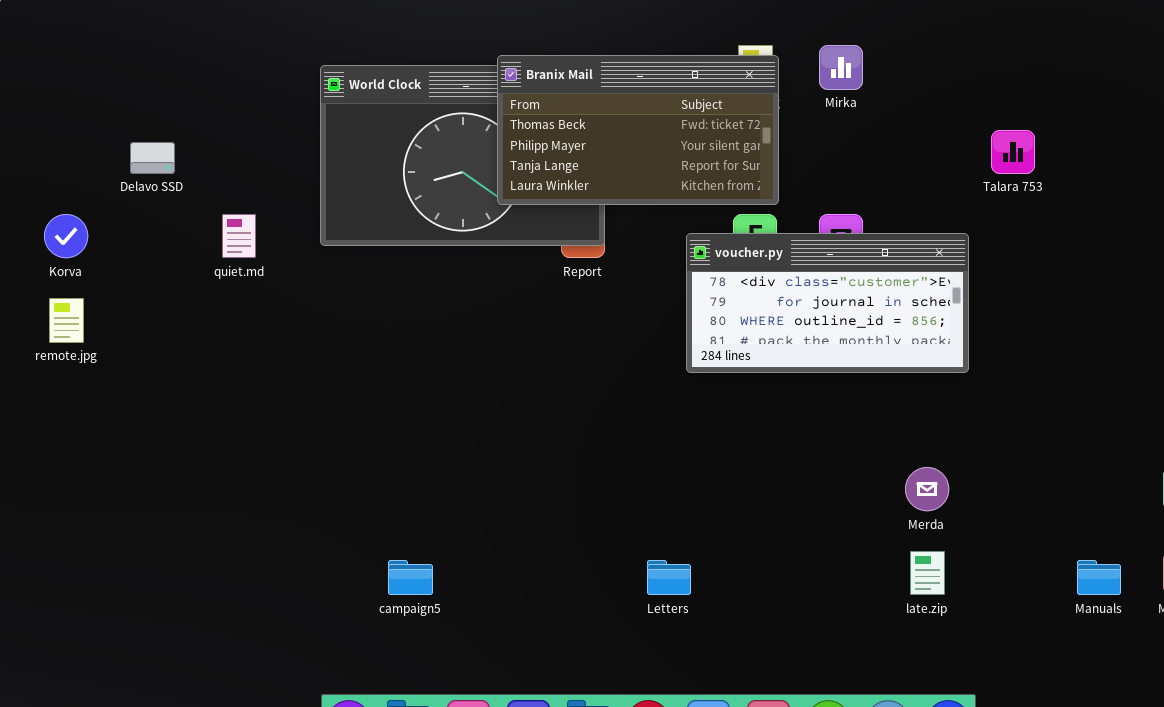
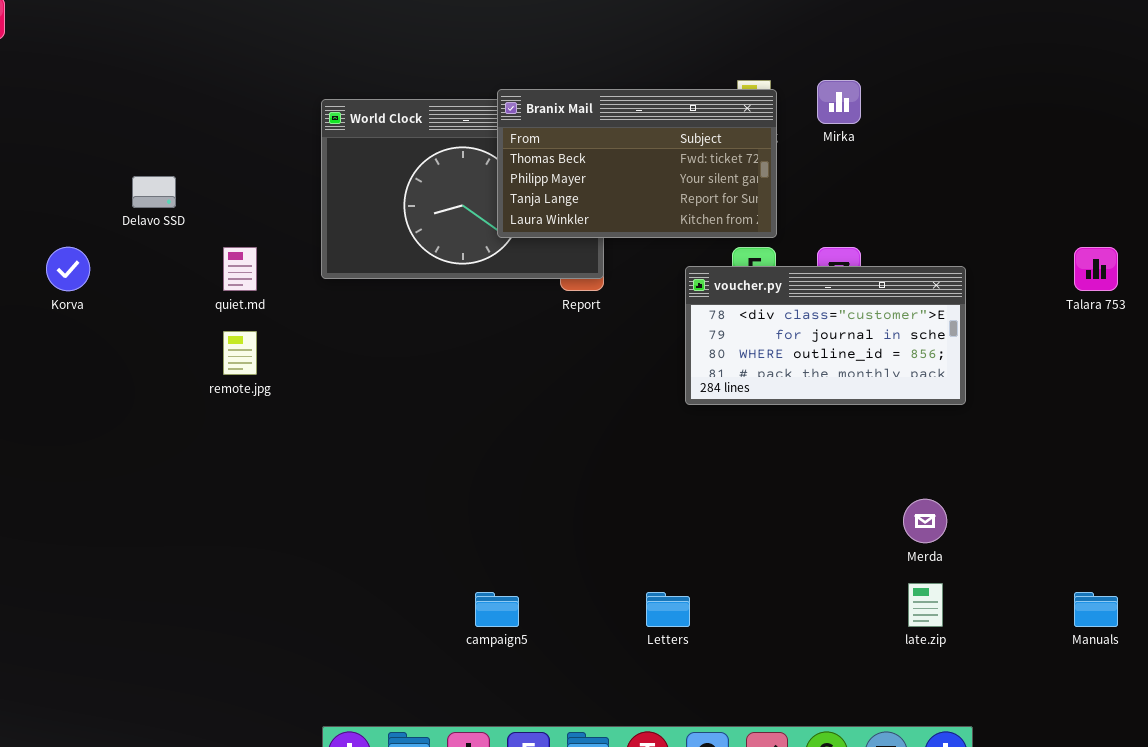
Talara 753: [991,130,1035,174] -> [1074,247,1118,291], moved
remote.jpg: [49,298,84,343] -> [223,331,257,375], moved
campaign5: [388,560,433,595] -> [475,592,519,627], moved

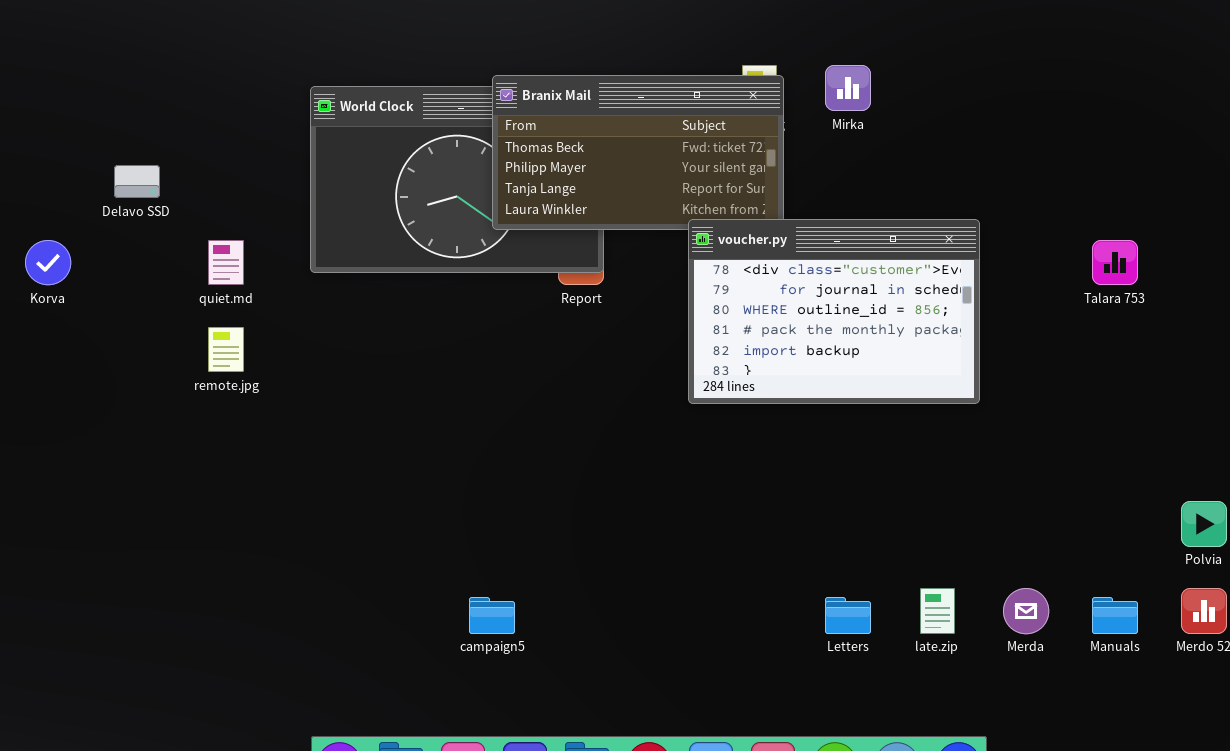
voucher.py: [685,266,966,405] -> [688,219,980,404], resized
Merda: [903,499,947,543] -> [1003,588,1049,634], moved
Letters: [646,592,690,627] -> [825,597,871,634], moved

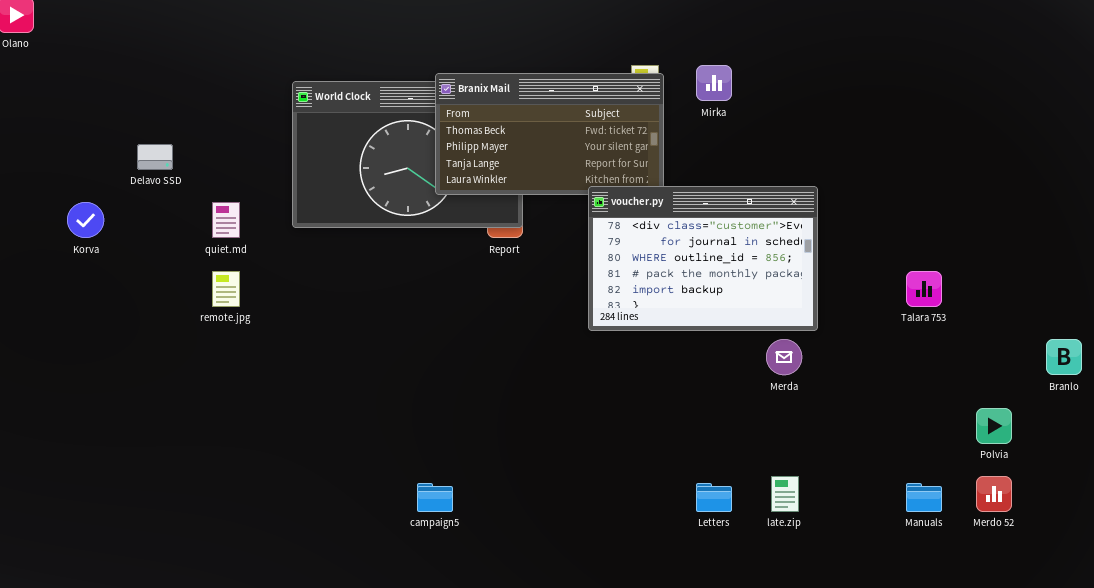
Talara 753: [1092,240,1138,285] -> [906,271,942,307], moved
Merda: [1003,588,1049,634] -> [766,339,802,375], moved

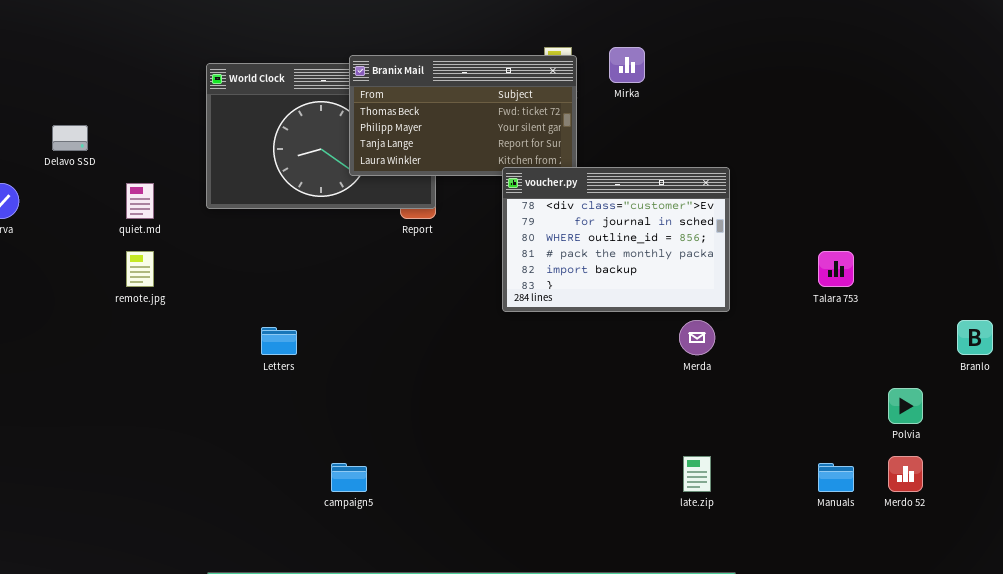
Letters: [696,483,732,512] -> [261,327,297,355], moved

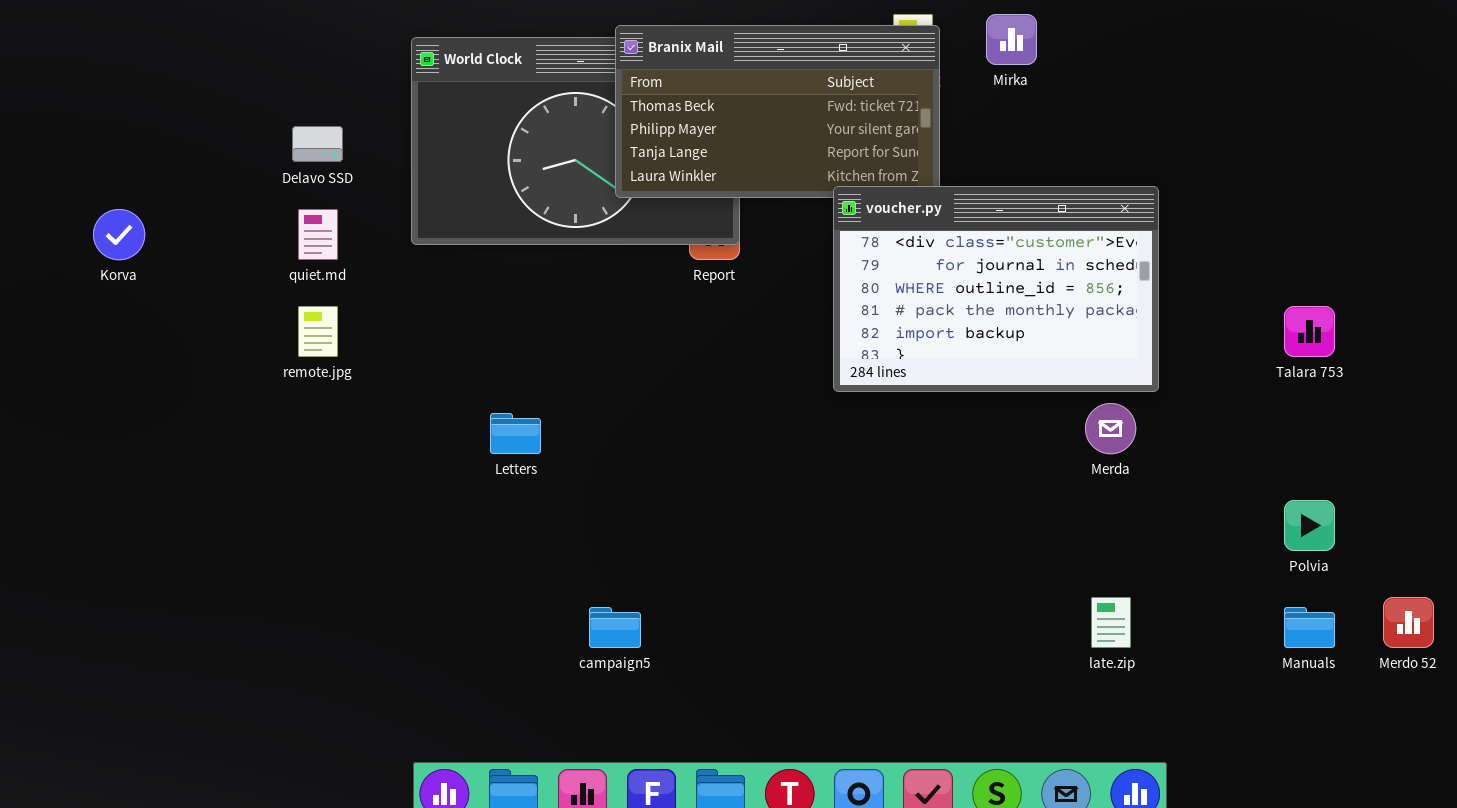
Delavo SSD: [52,125,88,151] -> [292,126,343,162], moved
Polvia: [888,388,923,424] -> [1284,500,1335,551], moved

